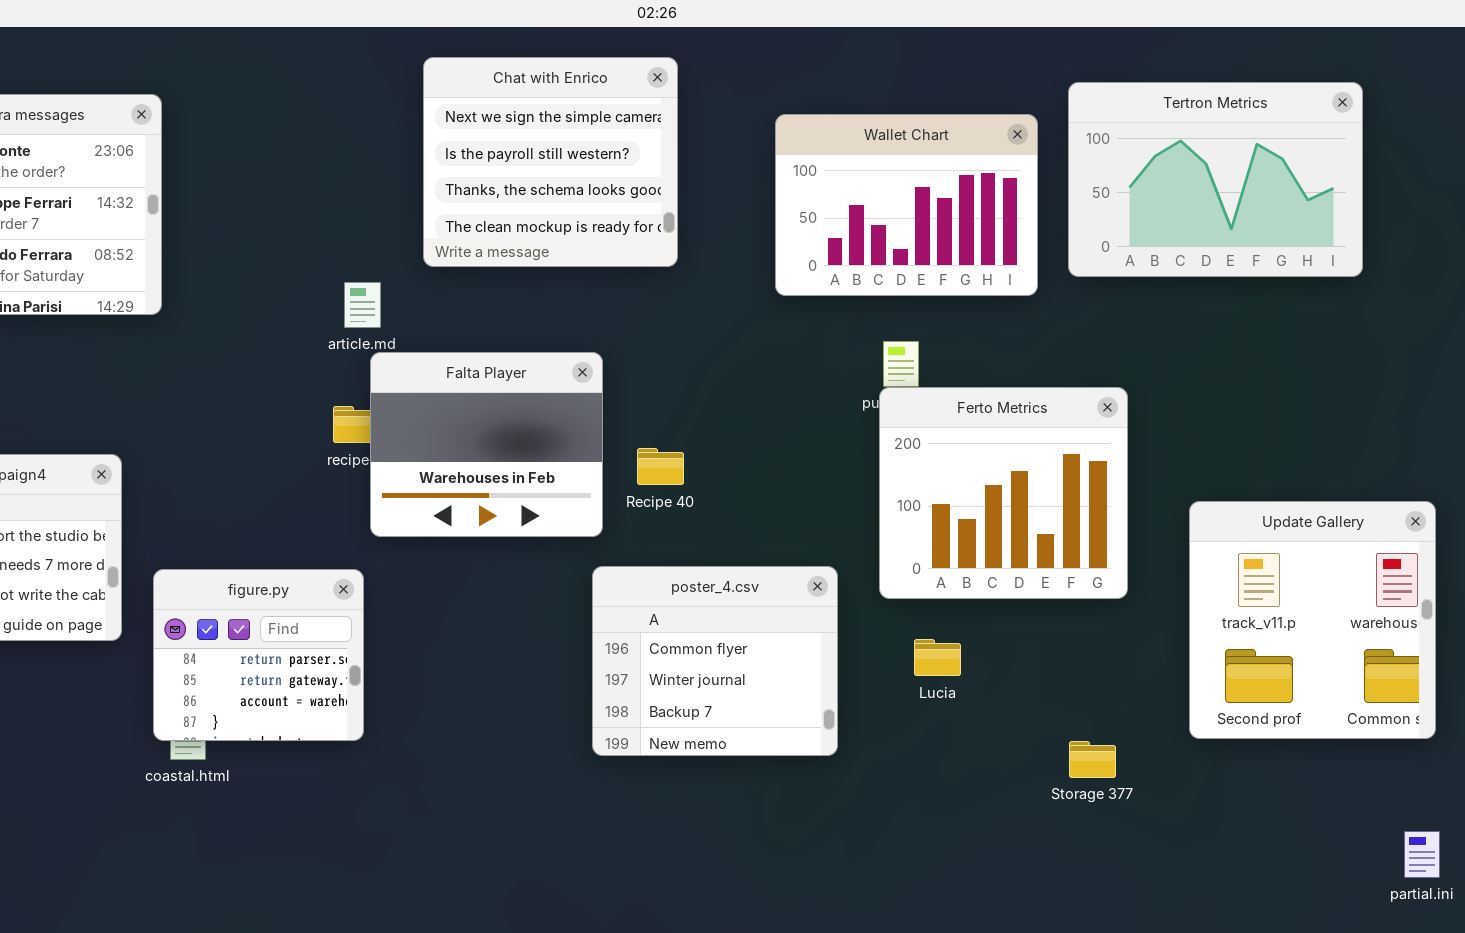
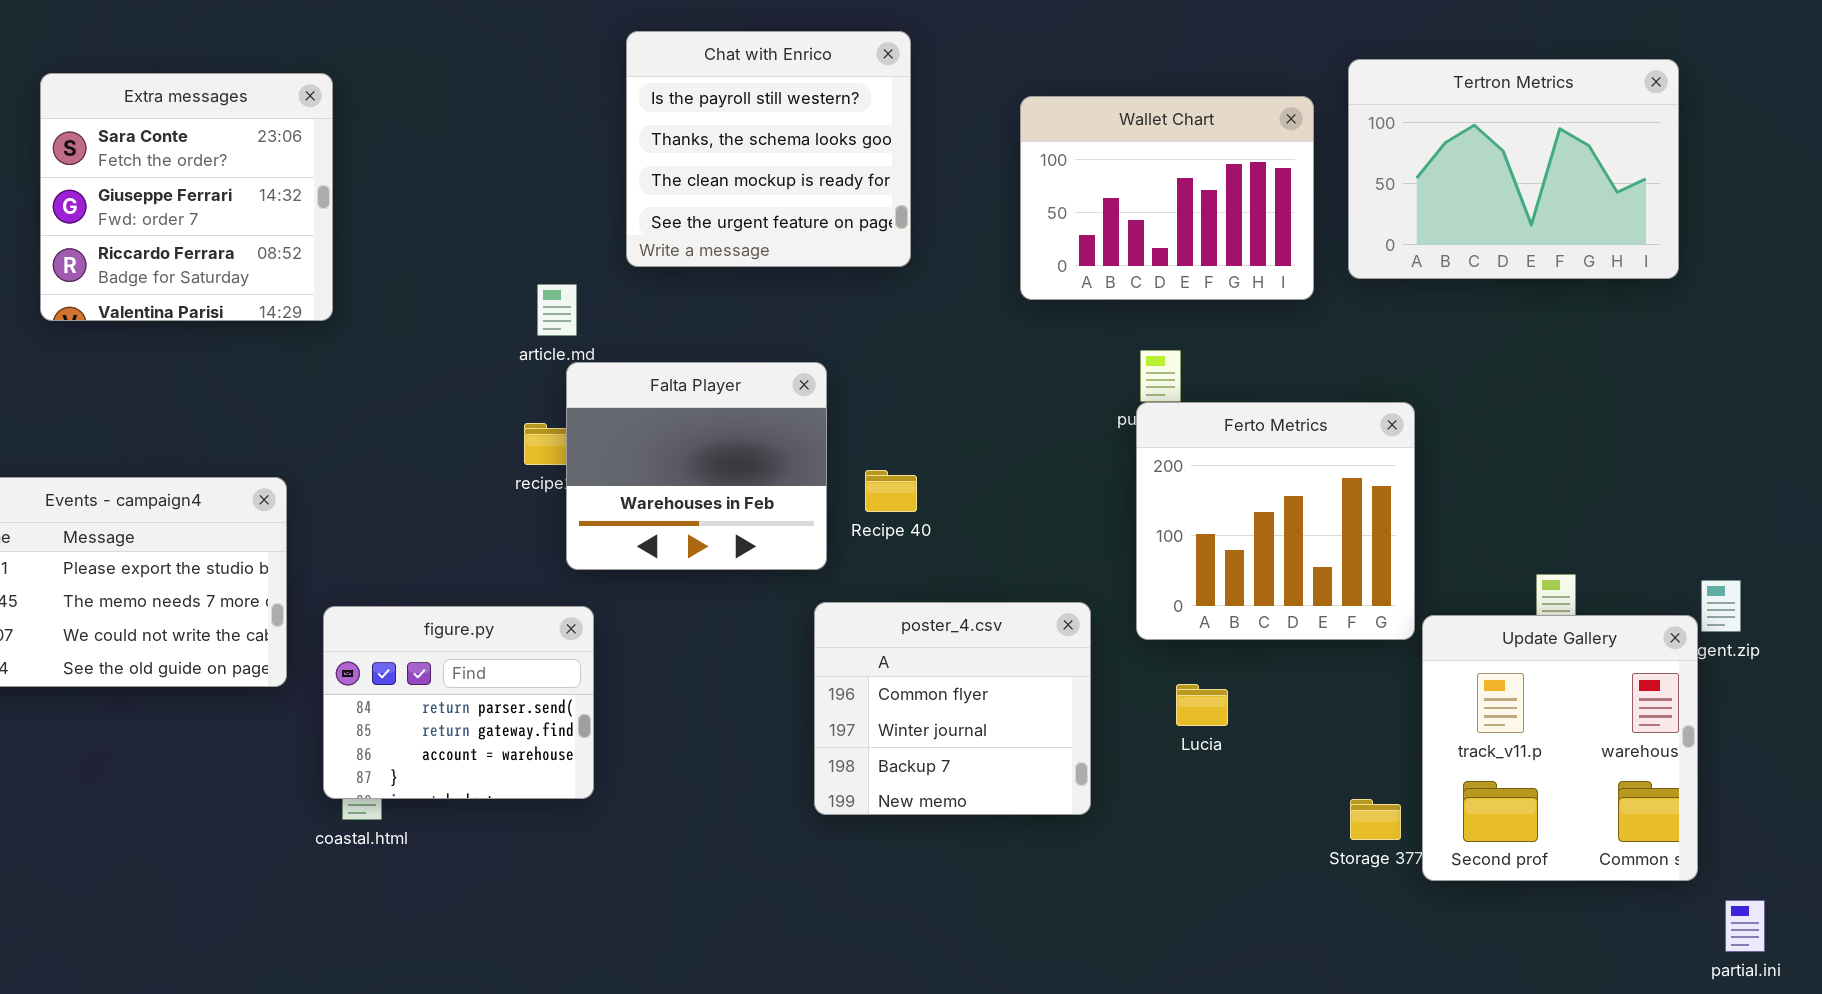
Chat with Enrico: [423,57,678,267] -> [626,31,911,267], scrolled down 1 row
Update Gallery: [1189,501,1436,739] -> [1422,615,1698,881], moved
figure.py: [153,569,364,741] -> [323,606,594,799], resized

